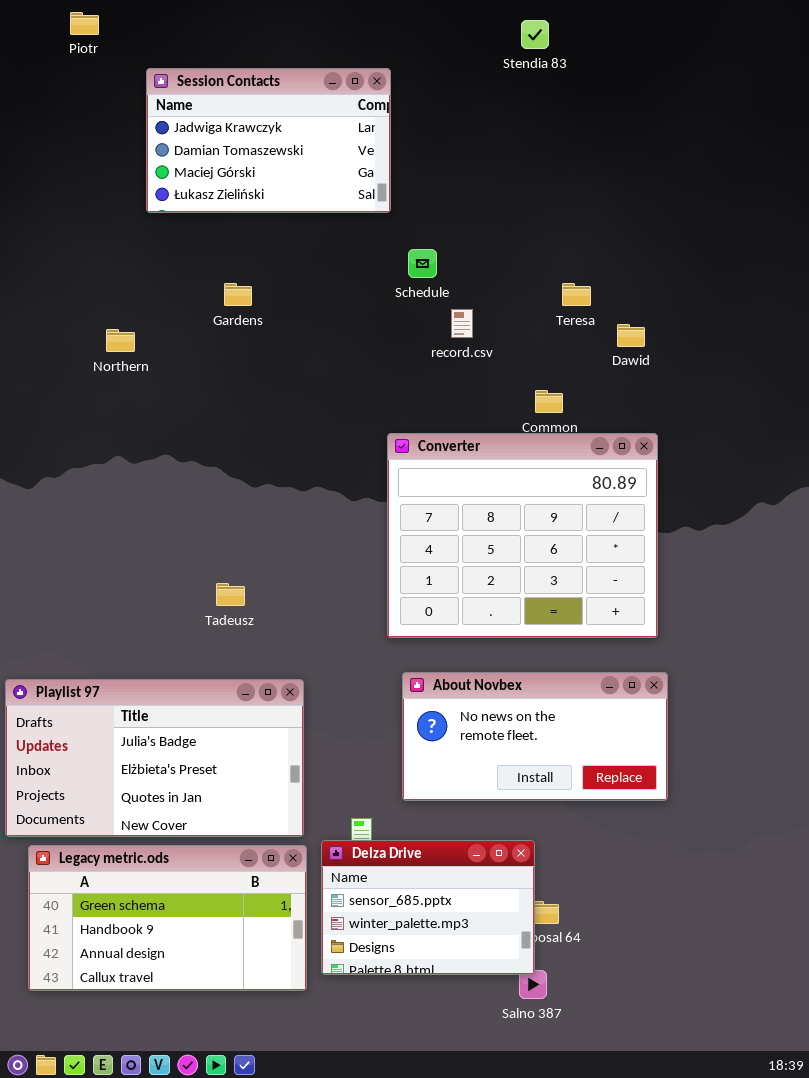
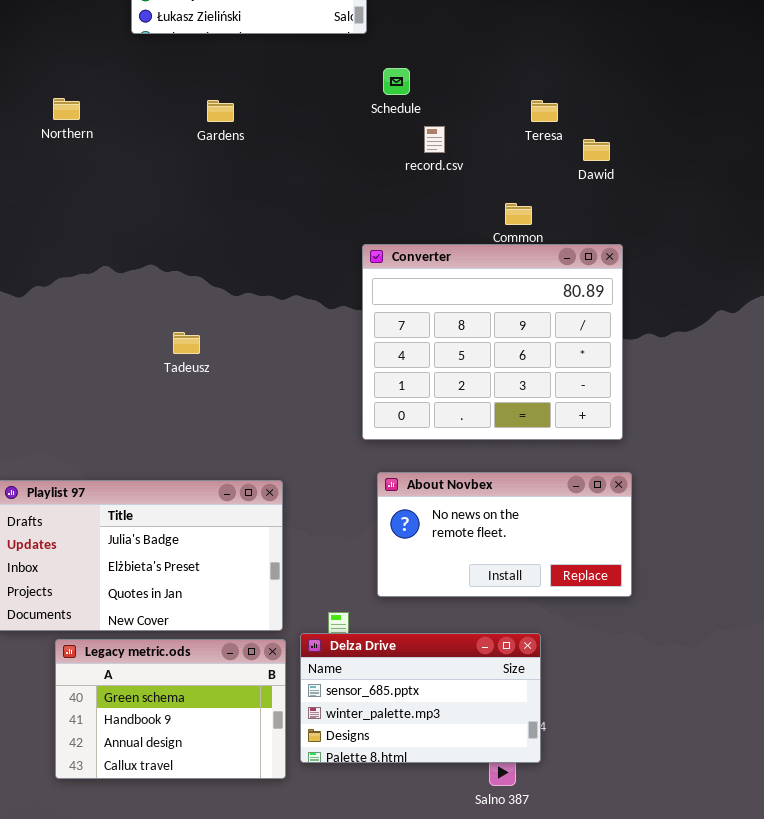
Northern: [106,329,135,352] -> [53,98,80,120], moved
Tadeusz: [216,583,245,606] -> [173,332,200,354], moved
Delza Drive: [321,840,535,975] -> [300,633,541,763], resized
Legacy metric.ods: [28,845,307,991] -> [55,639,286,779], resized

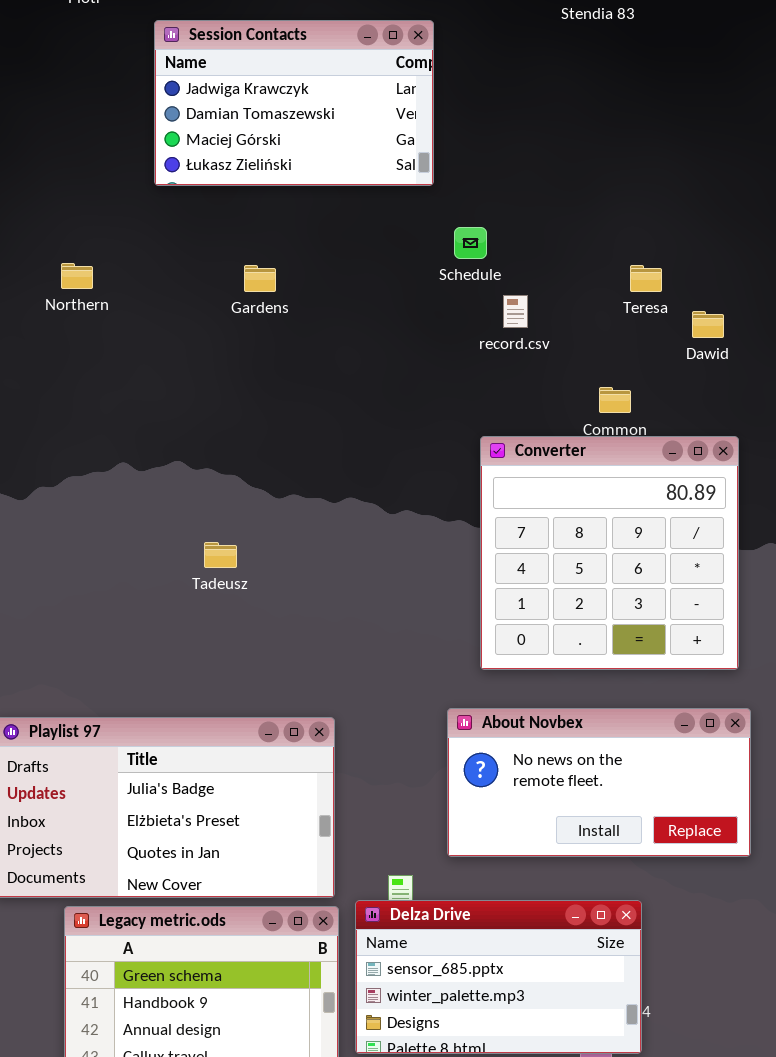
Converter: [362,244,623,440] -> [480,436,739,670], resized

